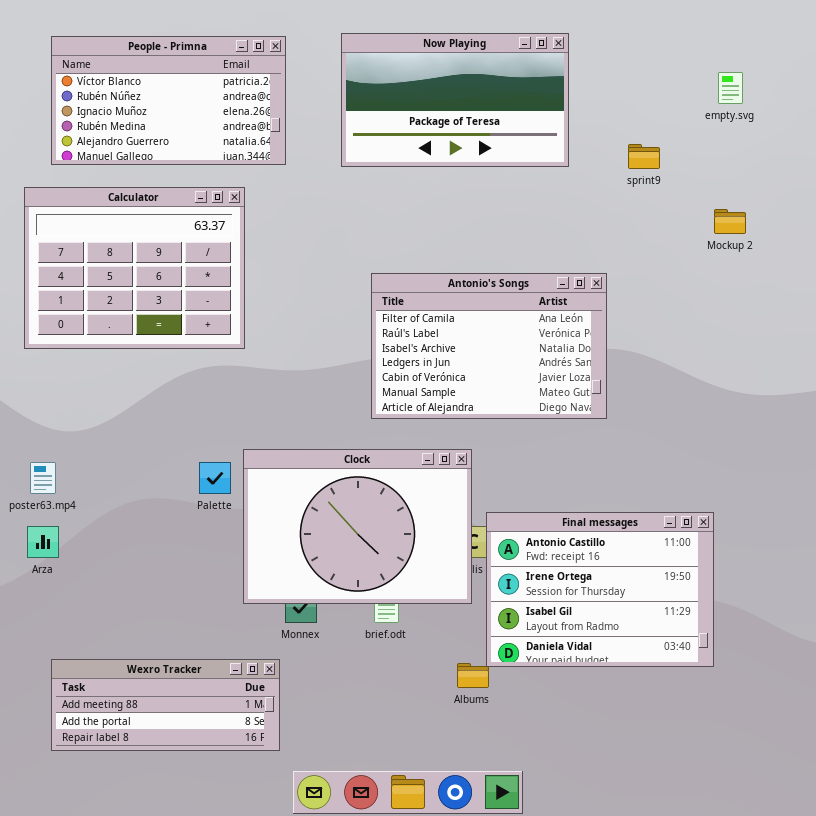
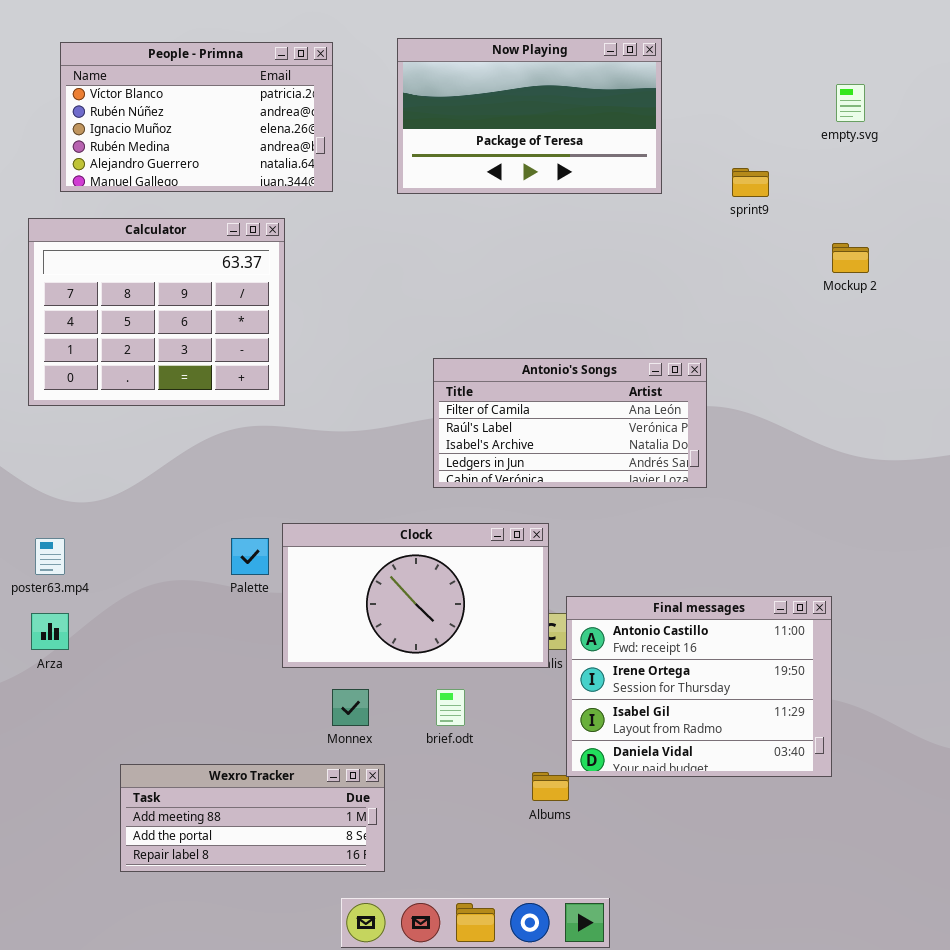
Antonio's Songs: [371,273,607,419] -> [433,358,707,488], resized
Clock: [243,449,472,604] -> [282,523,549,668], resized
Wexro Tracker: [51,659,280,751] -> [120,764,385,872], moved

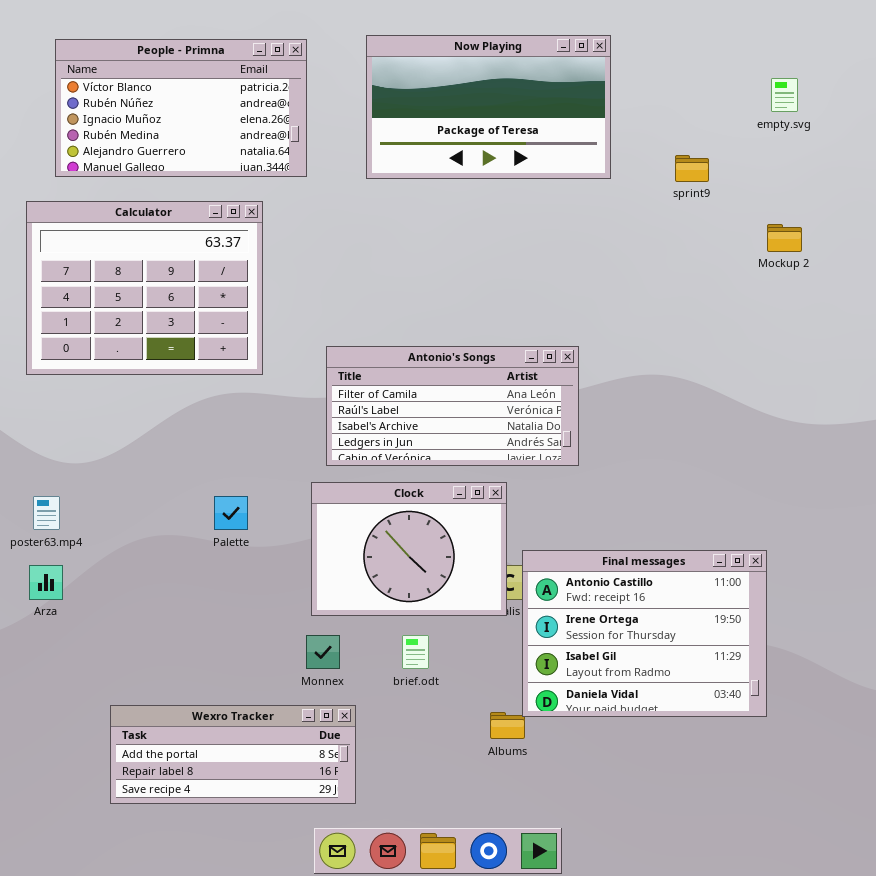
Antonio's Songs: [433,358,707,488] -> [326,346,579,466], moved
Clock: [282,523,549,668] -> [311,482,507,616], resized
Wexro Tracker: [120,764,385,872] -> [110,705,356,804], scrolled down 1 row

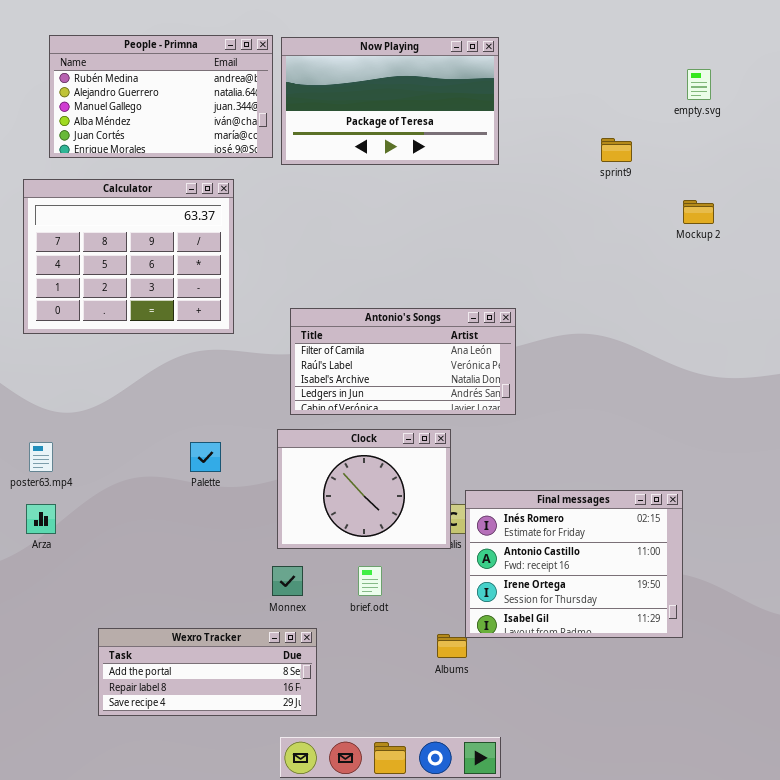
Now Playing: [366,35,611,179] -> [281,37,499,165], moved
People - Primna: [55,39,307,177] -> [49,35,273,158], scrolled down 3 rows
Final messages: [522,550,767,717] -> [465,490,683,638], scrolled up 1 row

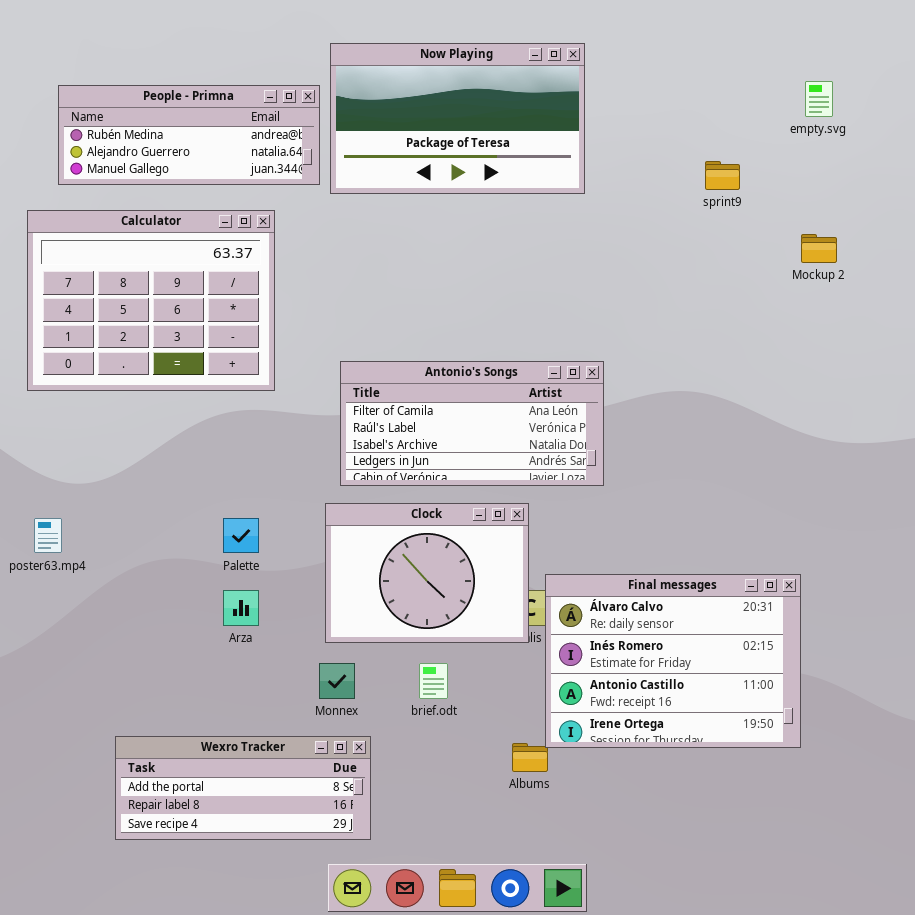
People - Primna: [49,35,273,158] -> [58,85,320,185], resized
Final messages: [465,490,683,638] -> [545,574,801,748], scrolled up 1 row
Arza: [26,504,56,534] -> [223,590,259,626], moved

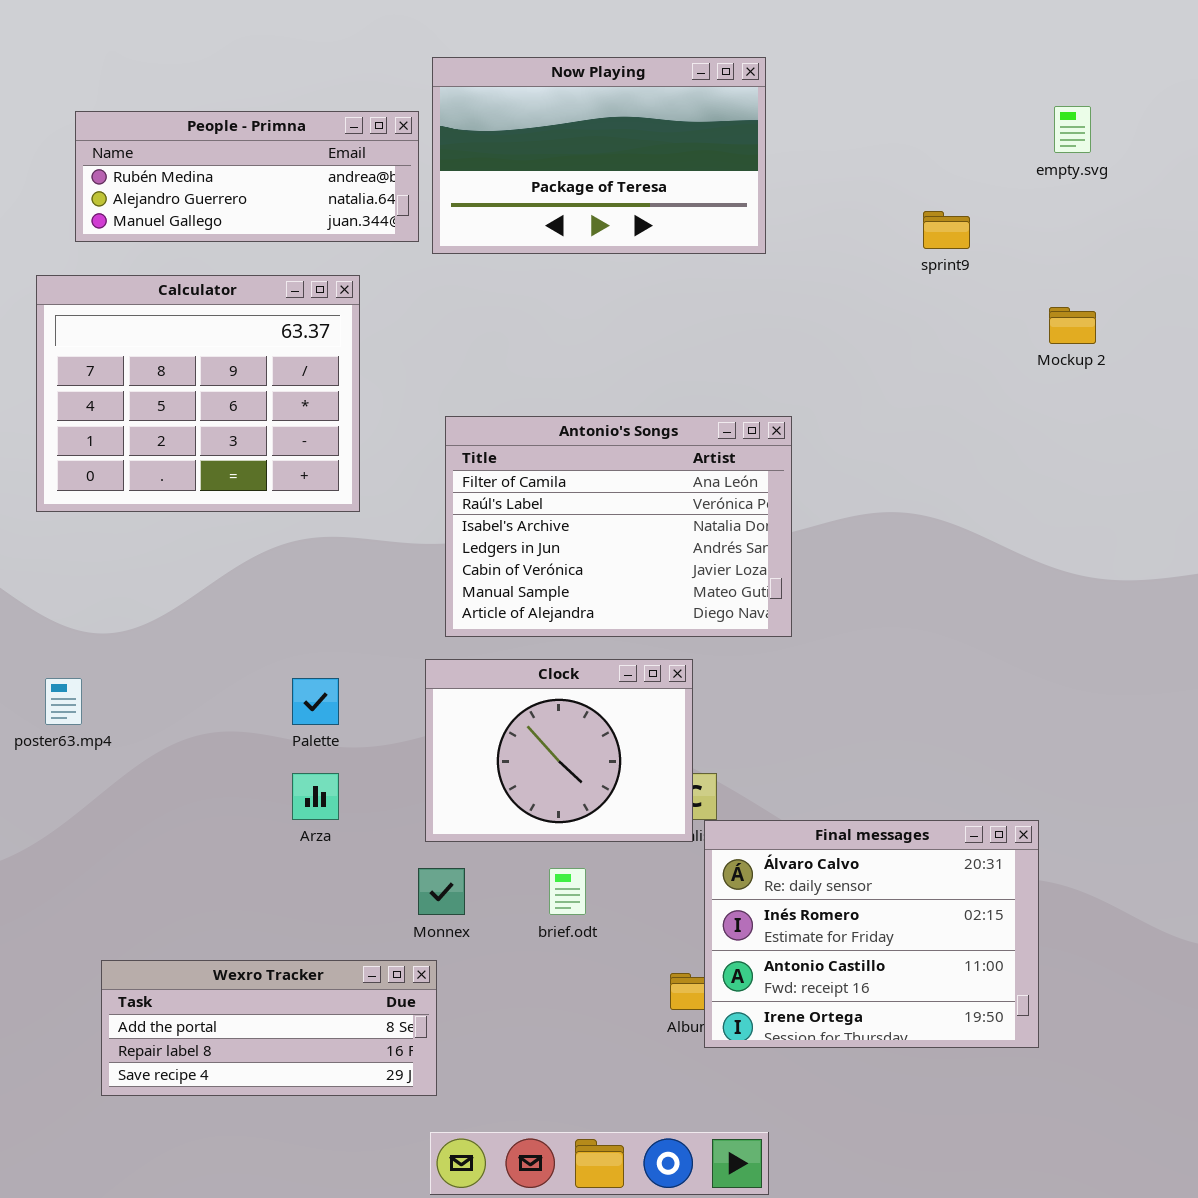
Antonio's Songs: [340,361,604,486] -> [445,416,792,637], resized
Final messages: [545,574,801,748] -> [704,820,1039,1048], moved
Wexro Tracker: [115,736,371,840] -> [101,960,437,1096], moved

